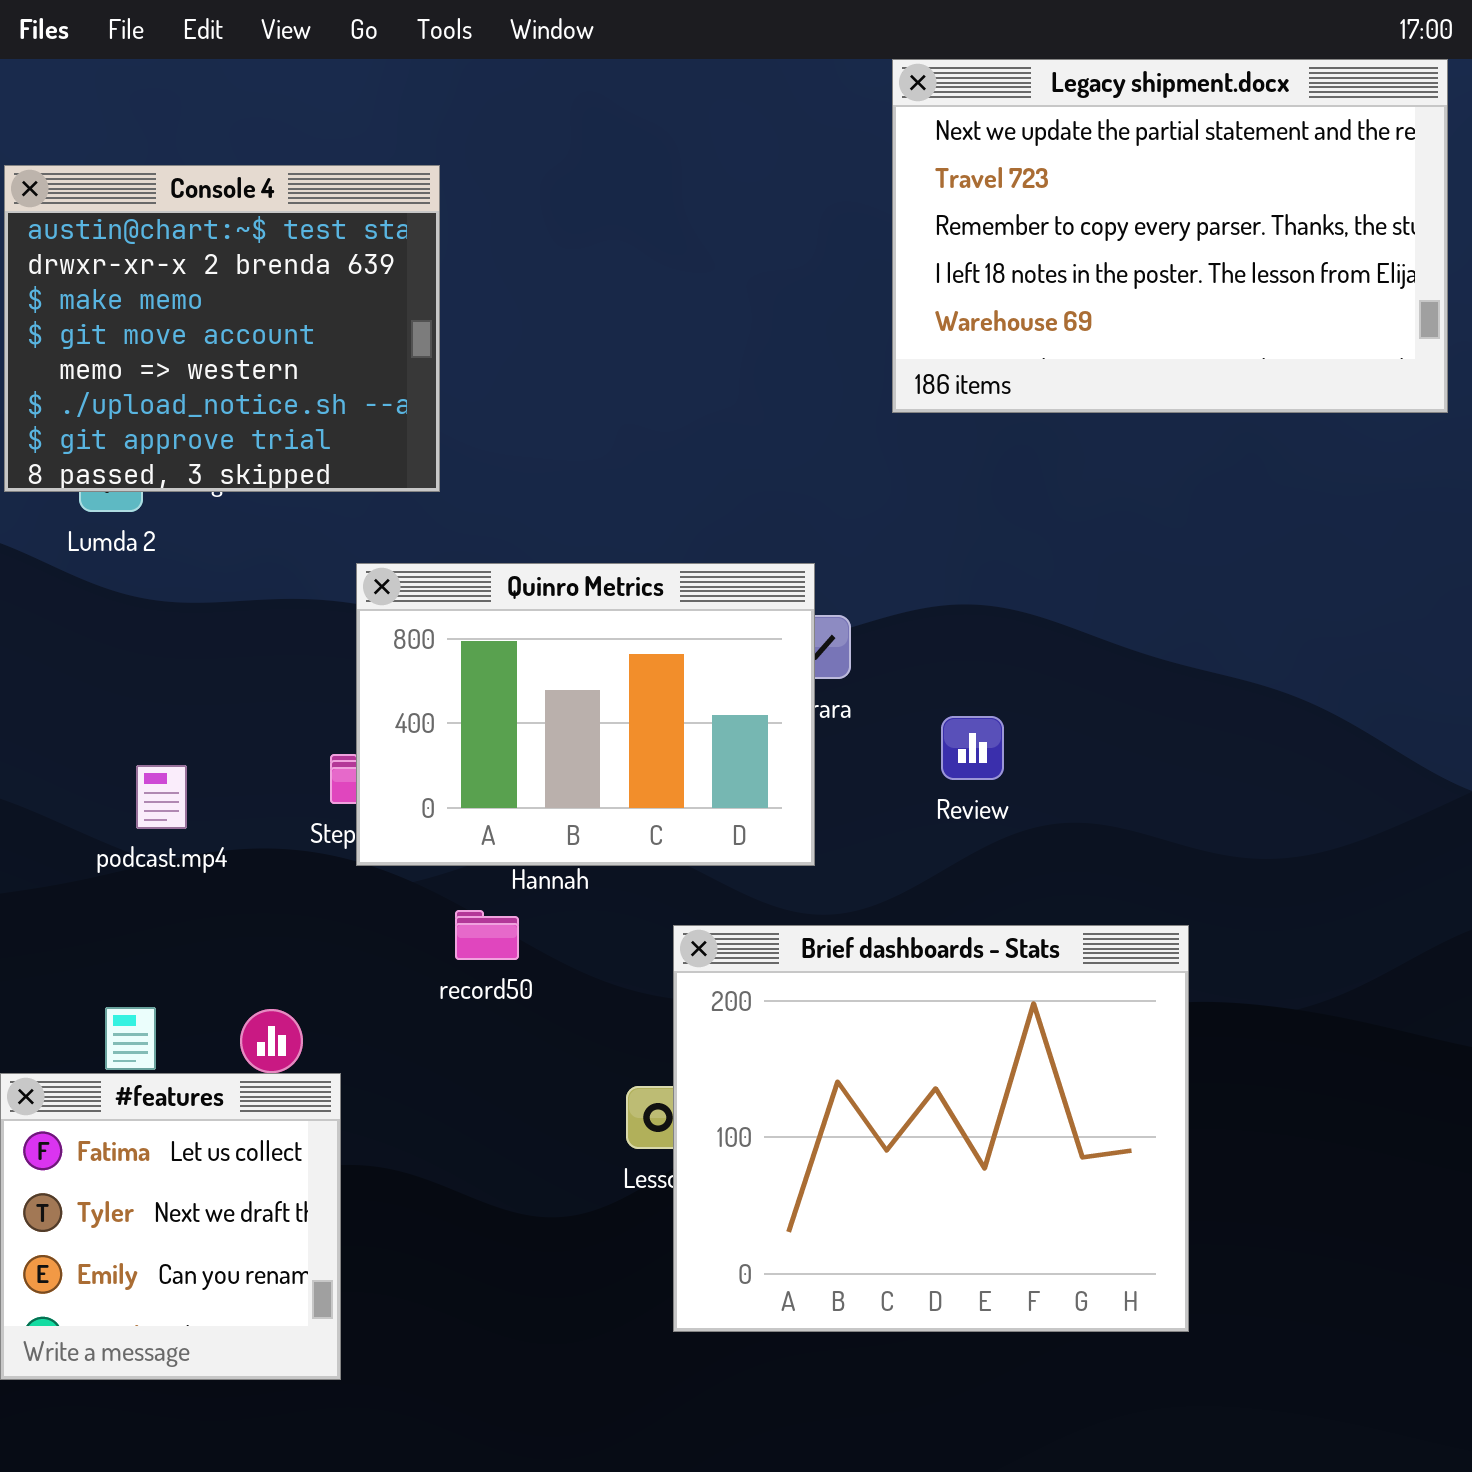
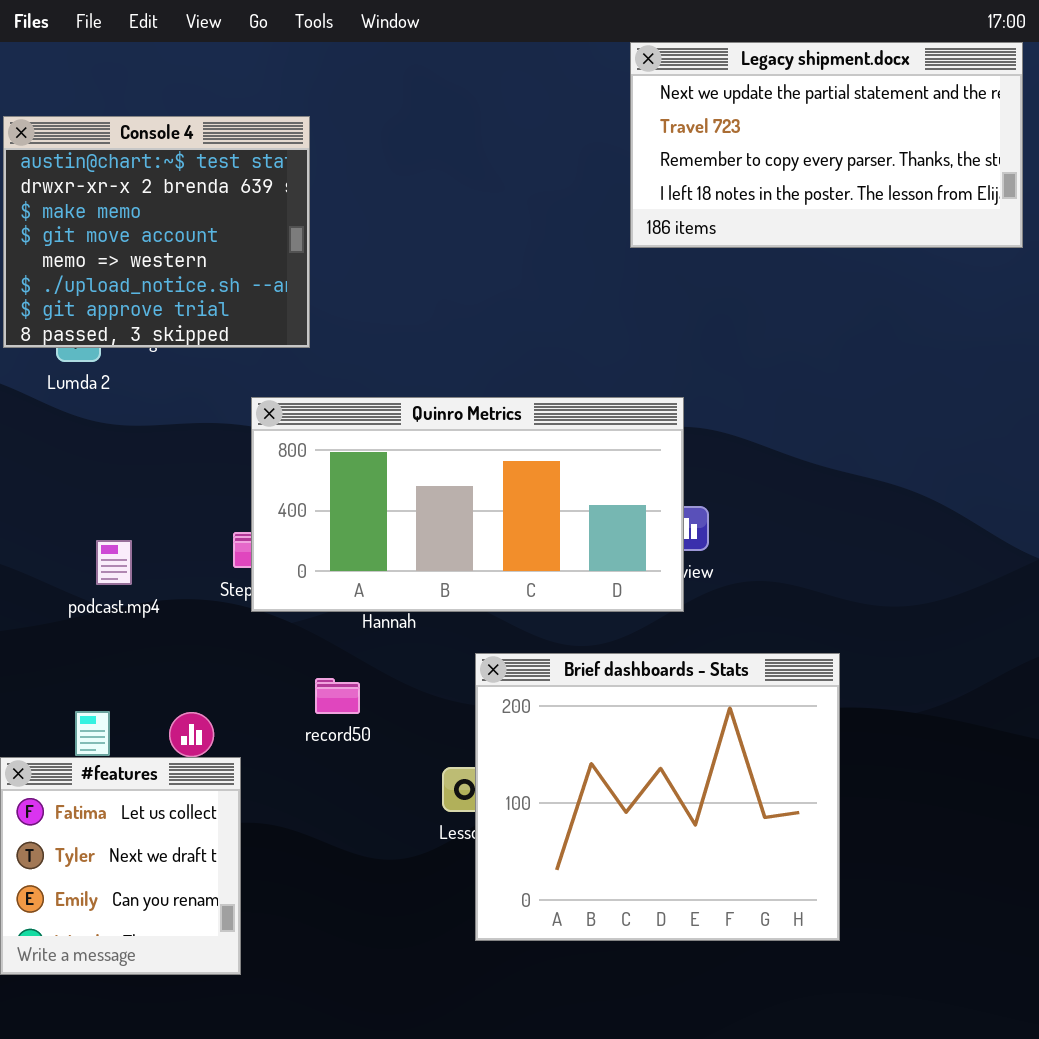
Legacy shipment.docx: [892,59,1448,413] -> [630,42,1023,248], resized
Quinro Metrics: [356,563,815,866] -> [251,397,684,612], resized
record50: [455,910,519,960] -> [315,678,360,714], moved

